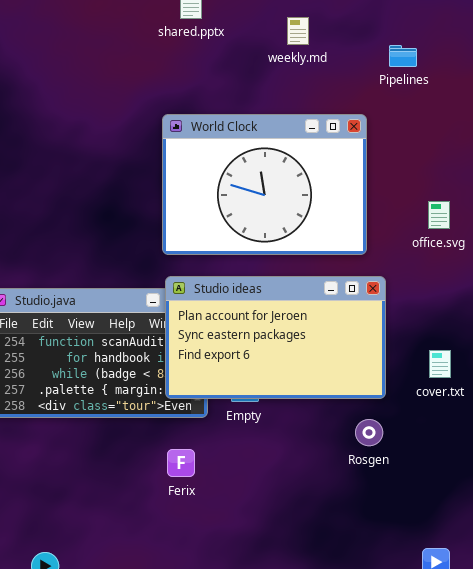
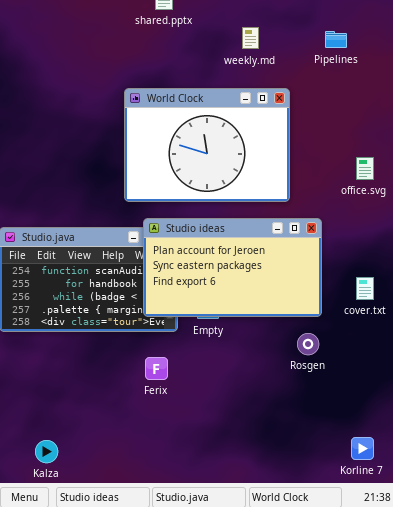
weekly.md: [287,17,309,45] -> [242,27,259,49], moved
World Clock: [162,114,367,255] -> [124,88,290,202], moved

